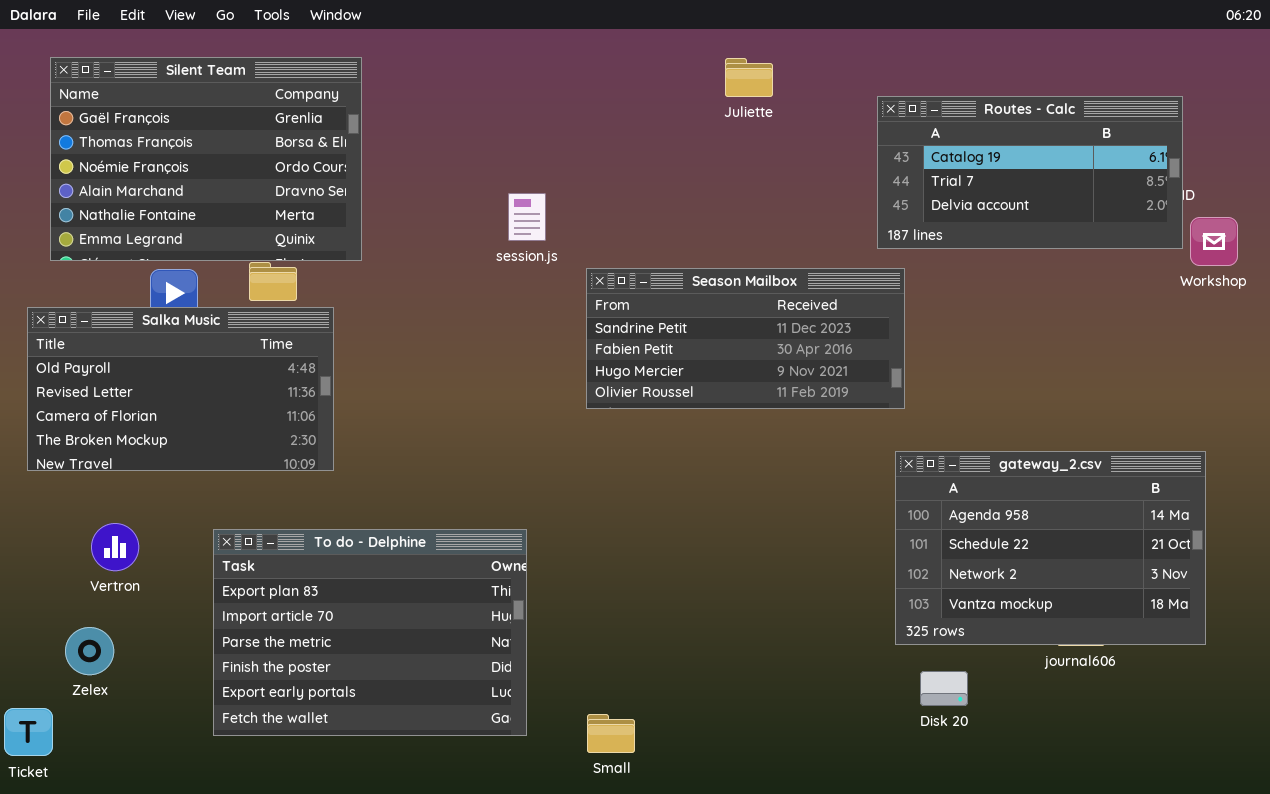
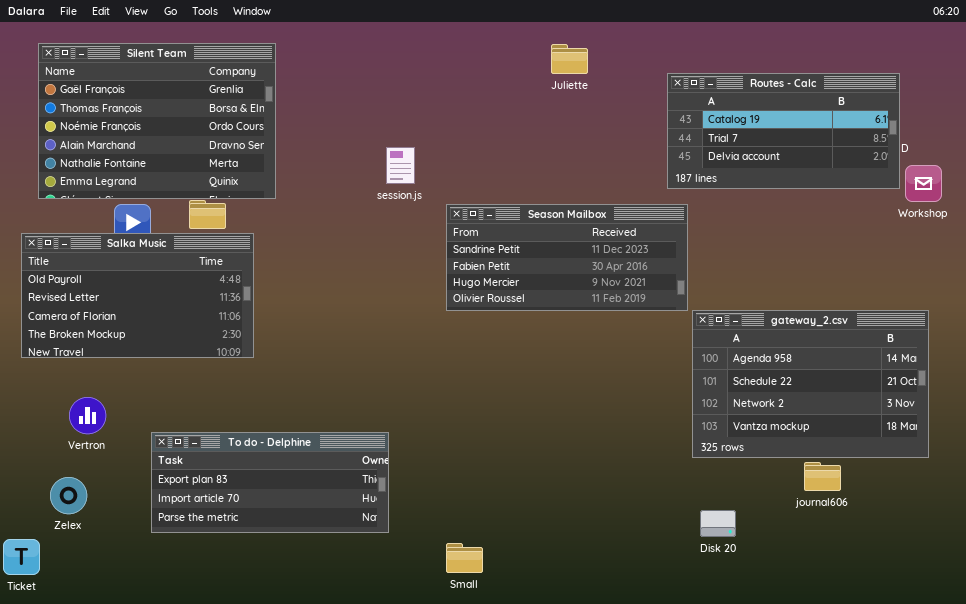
gateway_2.csv: [895,451,1206,645] -> [692,310,929,458], moved
To do - Delphine: [213,529,527,736] -> [151,432,389,533], moved, resized

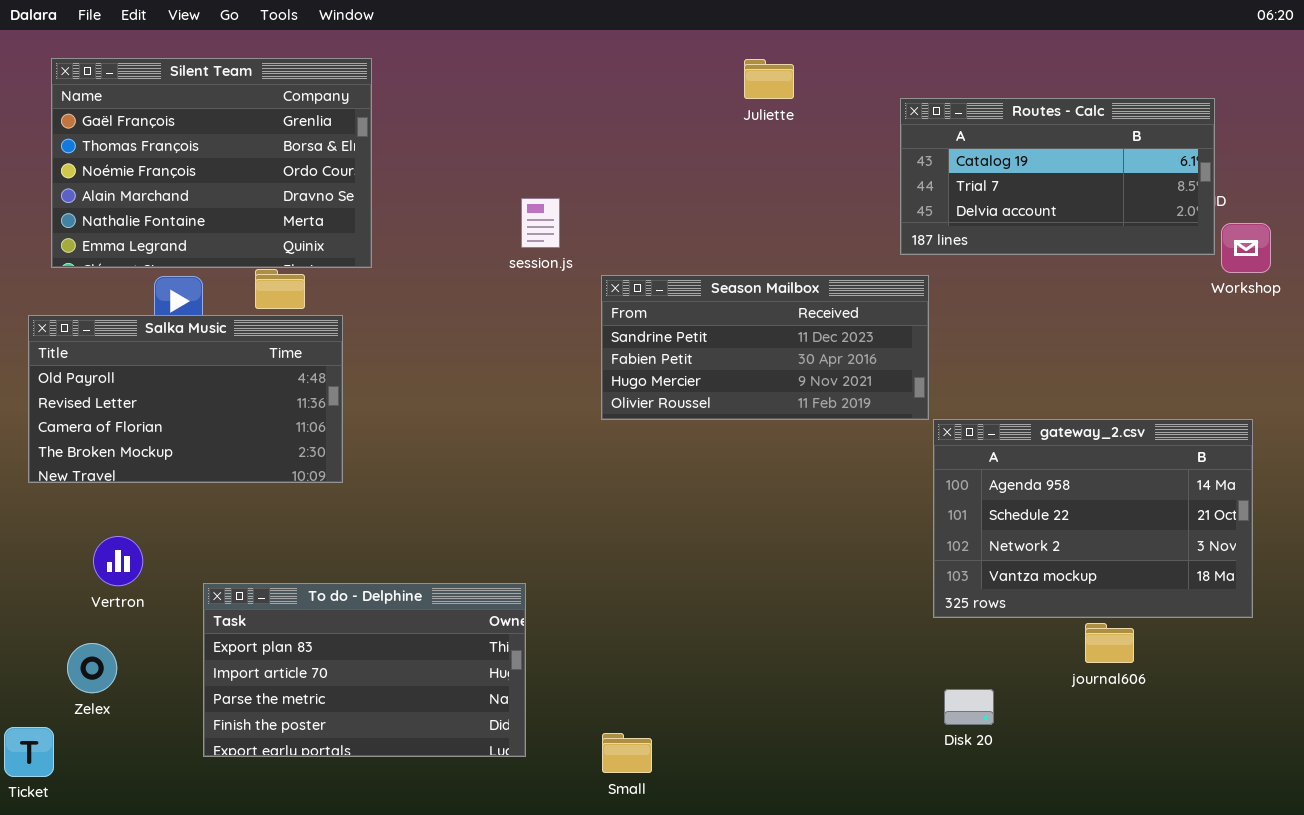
To do - Delphine: [151,432,389,533] -> [203,583,526,757], resized

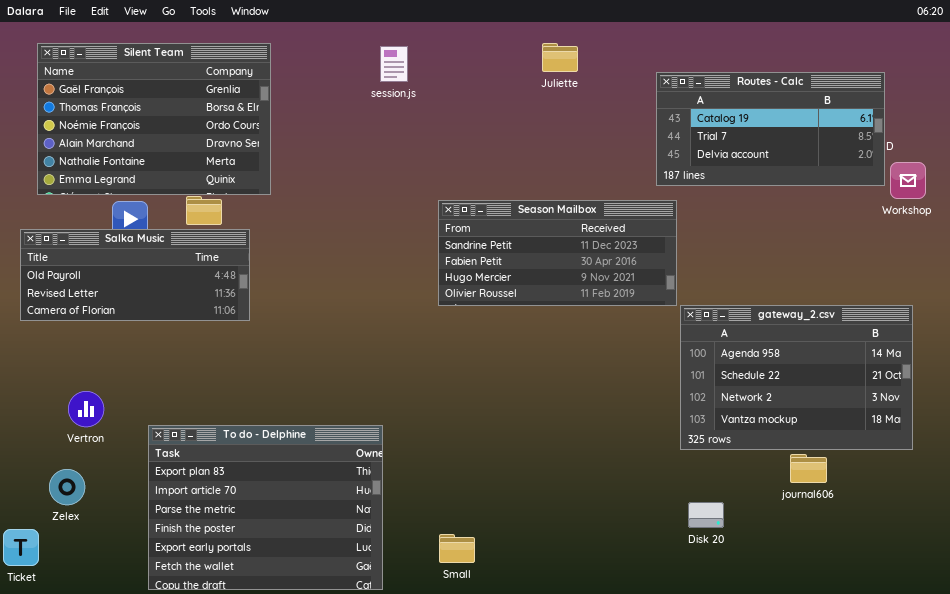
session.js: [521,198,560,248] -> [380,46,408,82], moved
Salka Music: [28,315,343,483] -> [20,229,250,321], resized
To do - Delphine: [203,583,526,757] -> [148,425,383,590], resized

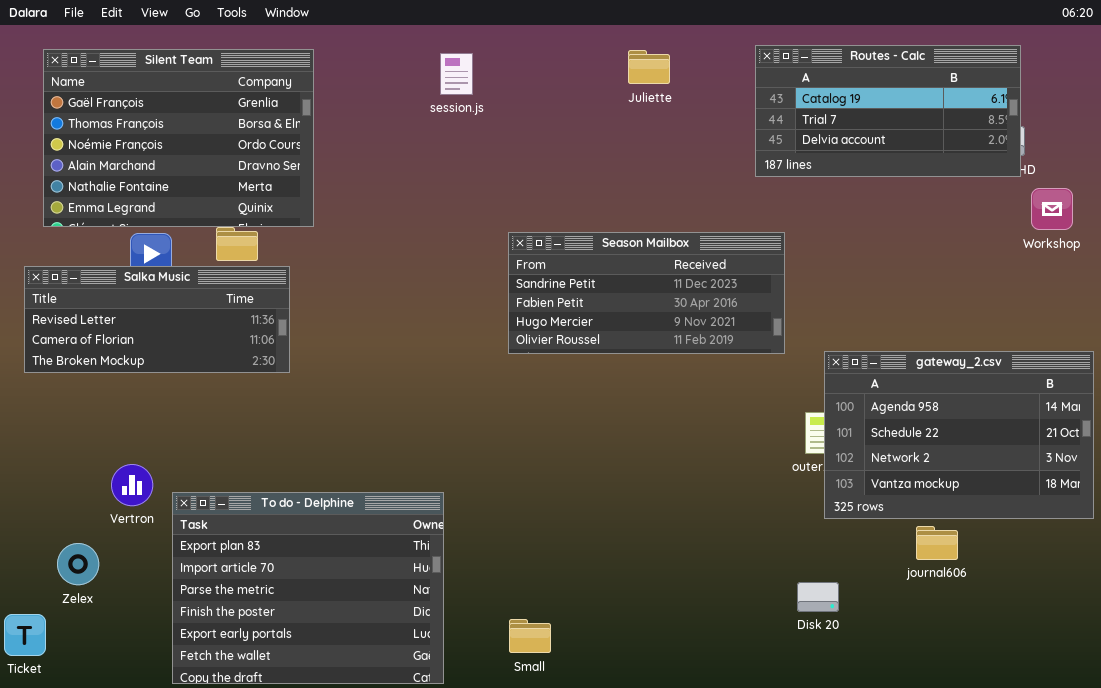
Routes - Calc: [656,72,885,186] -> [755,45,1021,177], moved
Salka Music: [20,229,250,321] -> [24,266,290,373], scrolled down 1 row
gateway_2.csv: [680,305,913,450] -> [824,351,1094,519], moved
Vertron: [68,391,104,427] -> [111,464,153,506], moved

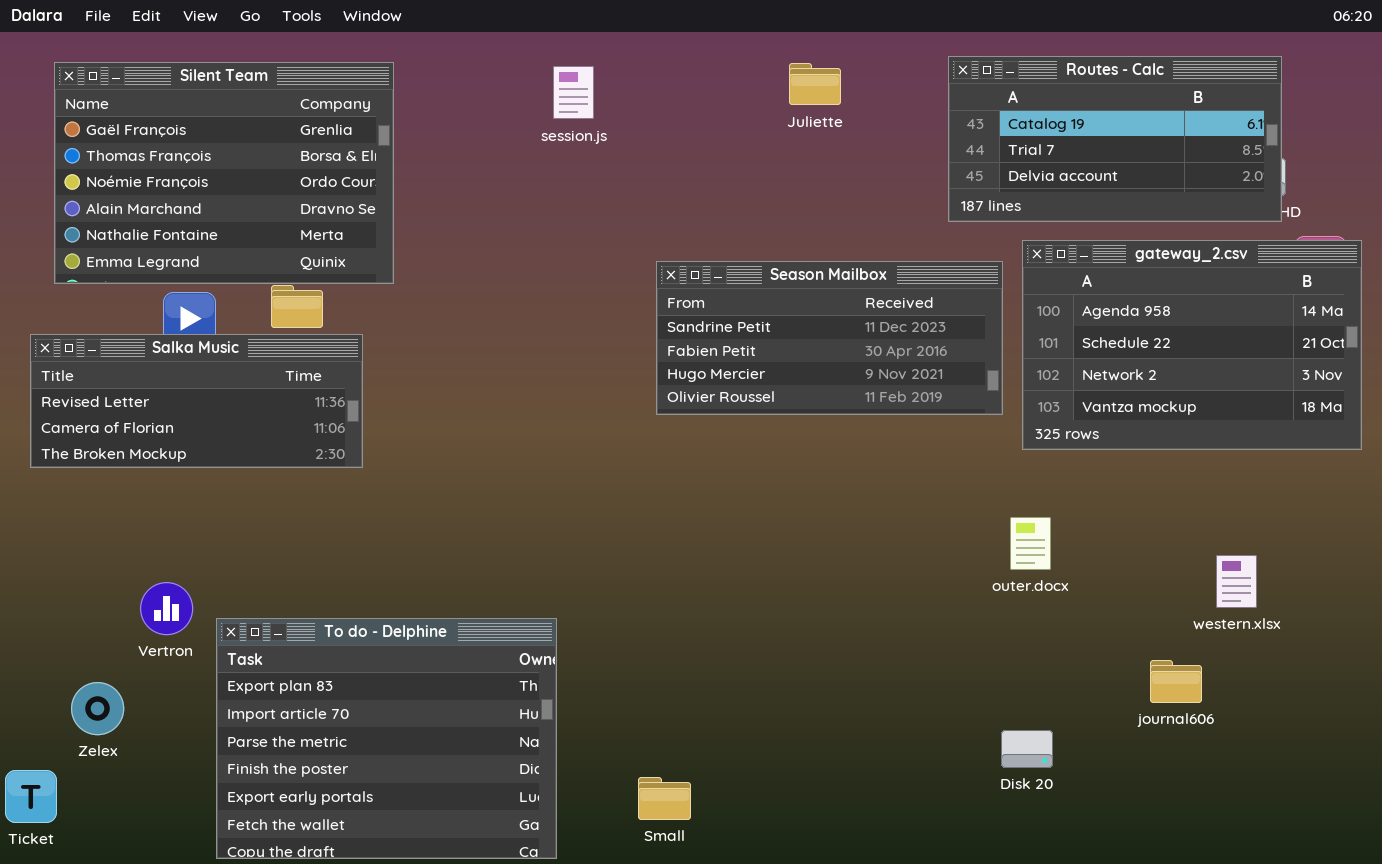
Season Mailbox: [508,232,785,354] -> [656,261,1003,415], moved
gateway_2.csv: [824,351,1094,519] -> [1022,240,1362,450], moved

